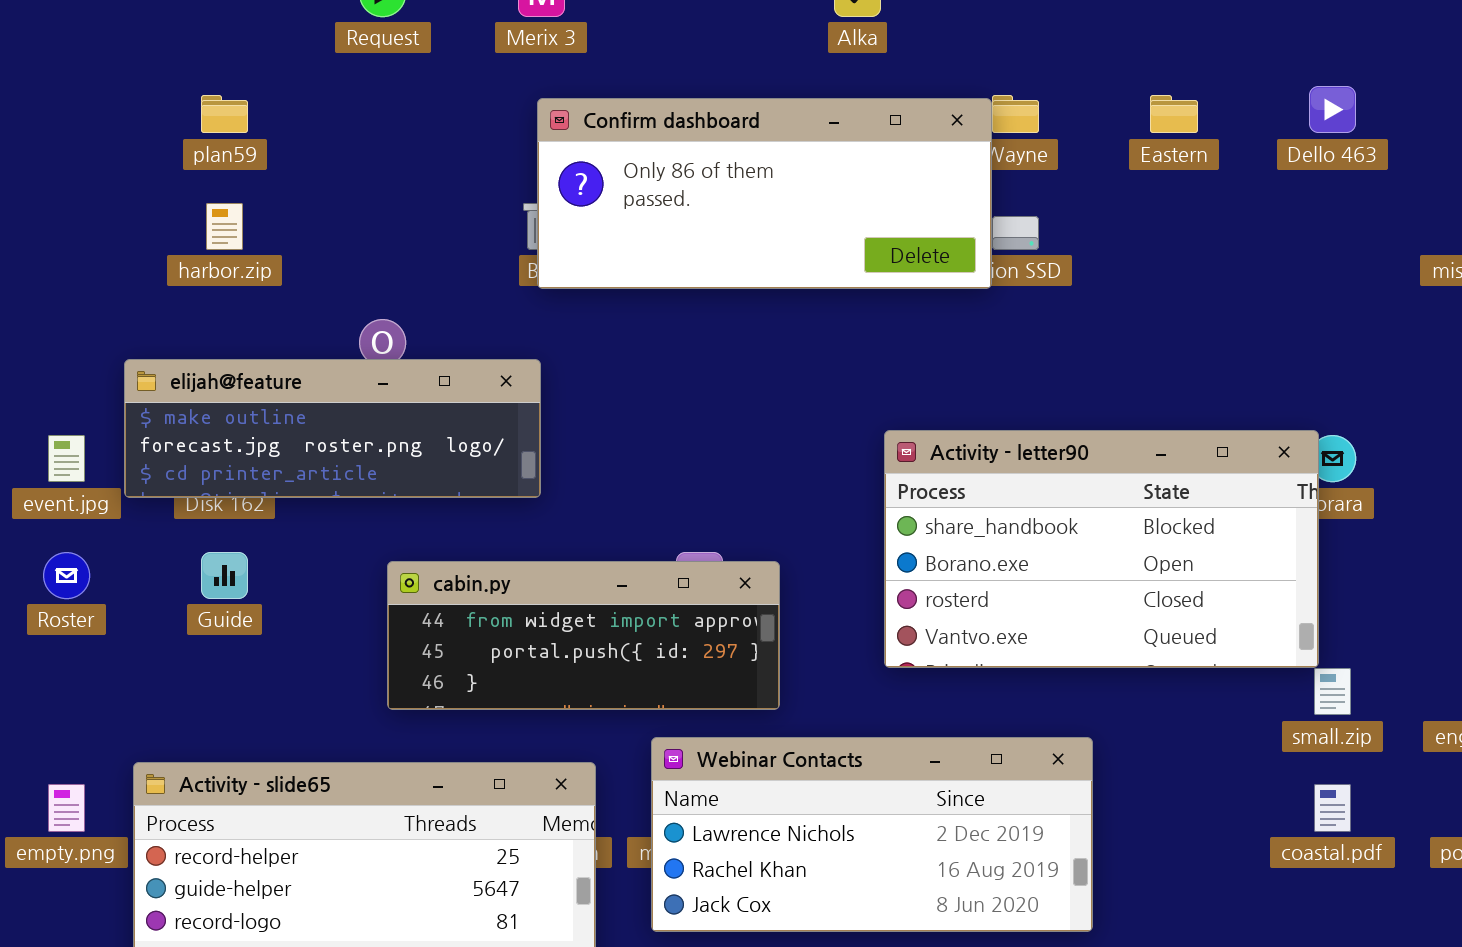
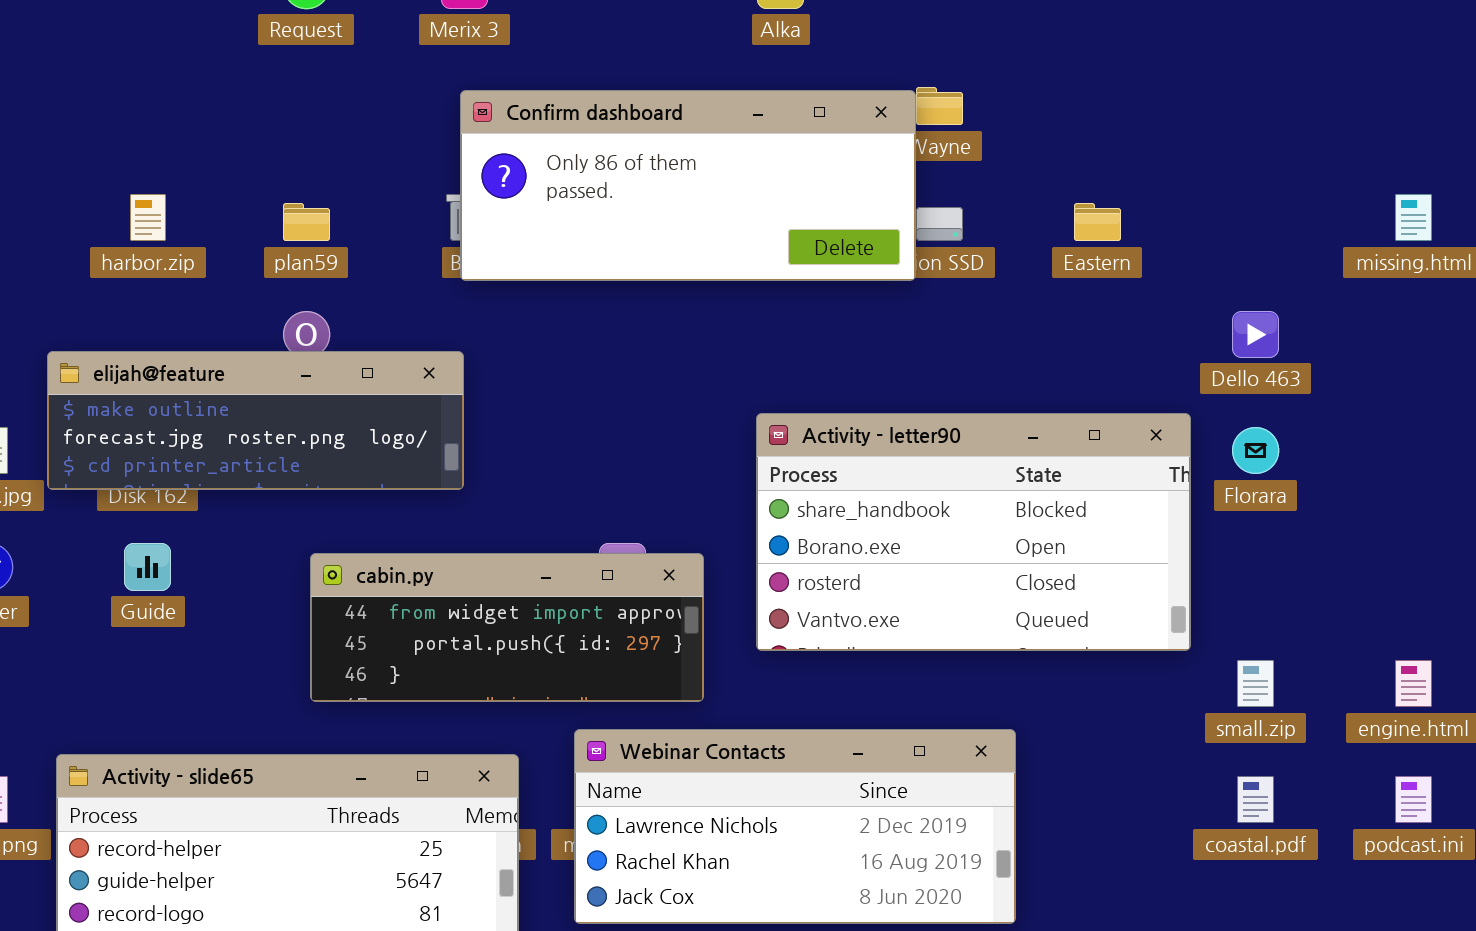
Dello 463: [1309,86,1356,133] -> [1232,311,1279,358], moved
plan59: [201,95,248,133] -> [283,203,330,241], moved
Eastern: [1150,95,1198,133] -> [1074,203,1121,241], moved
Activity - letter90: [884,430,1319,668] -> [756,413,1191,651], moved

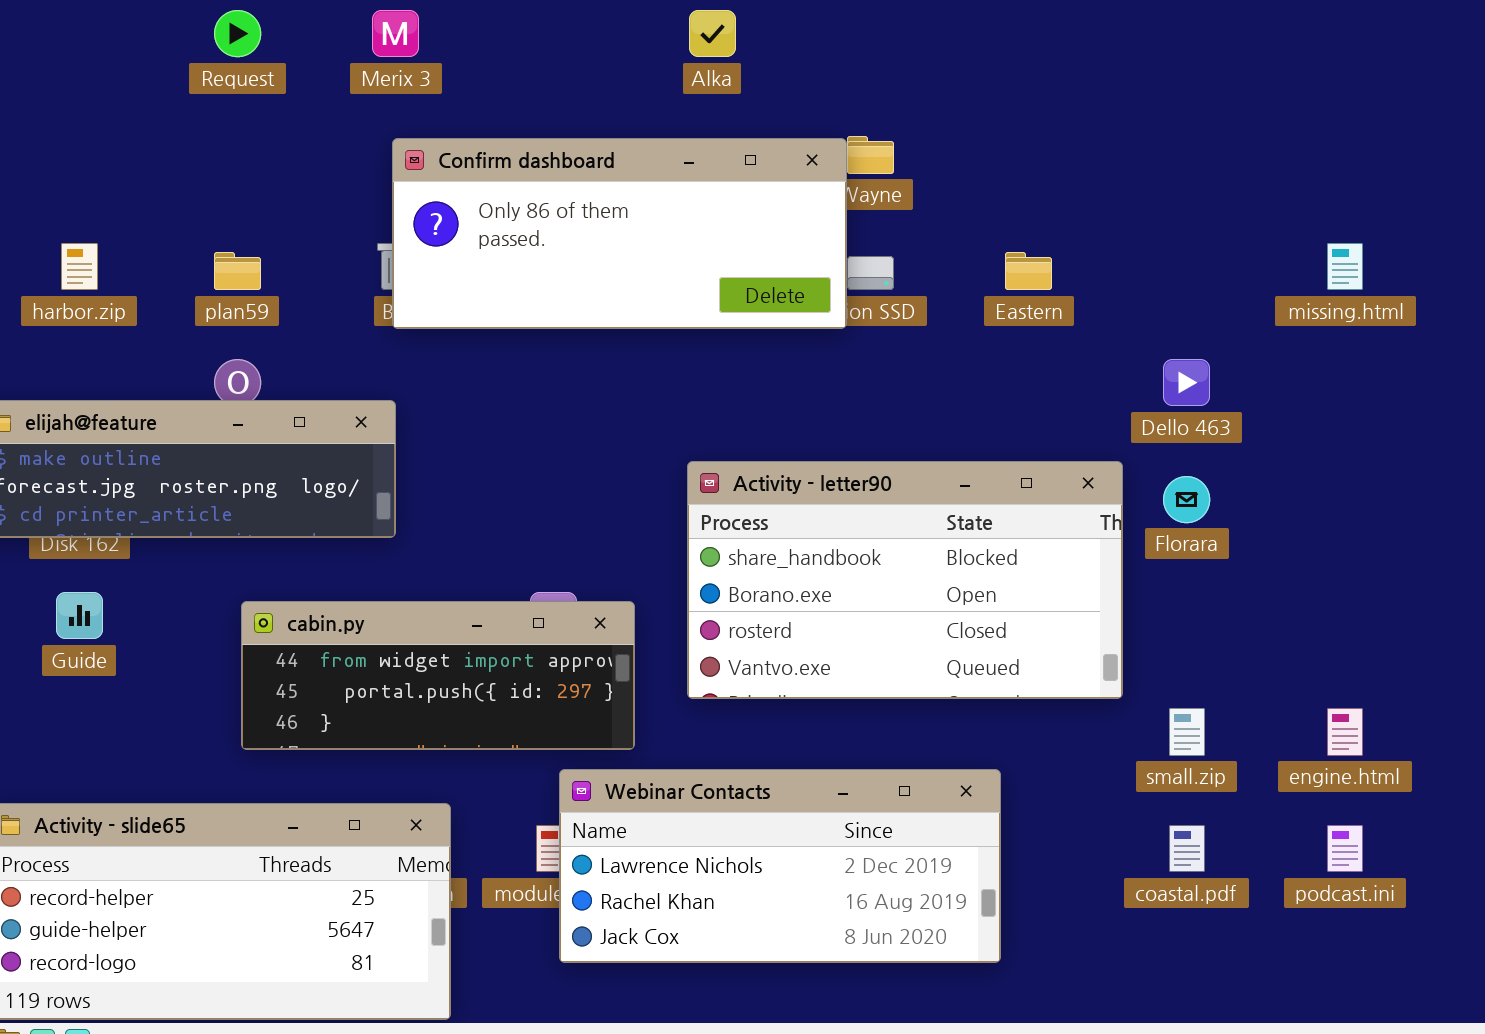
Webinar Contacts: [574,729,1016,924] -> [559,769,1001,963], moved

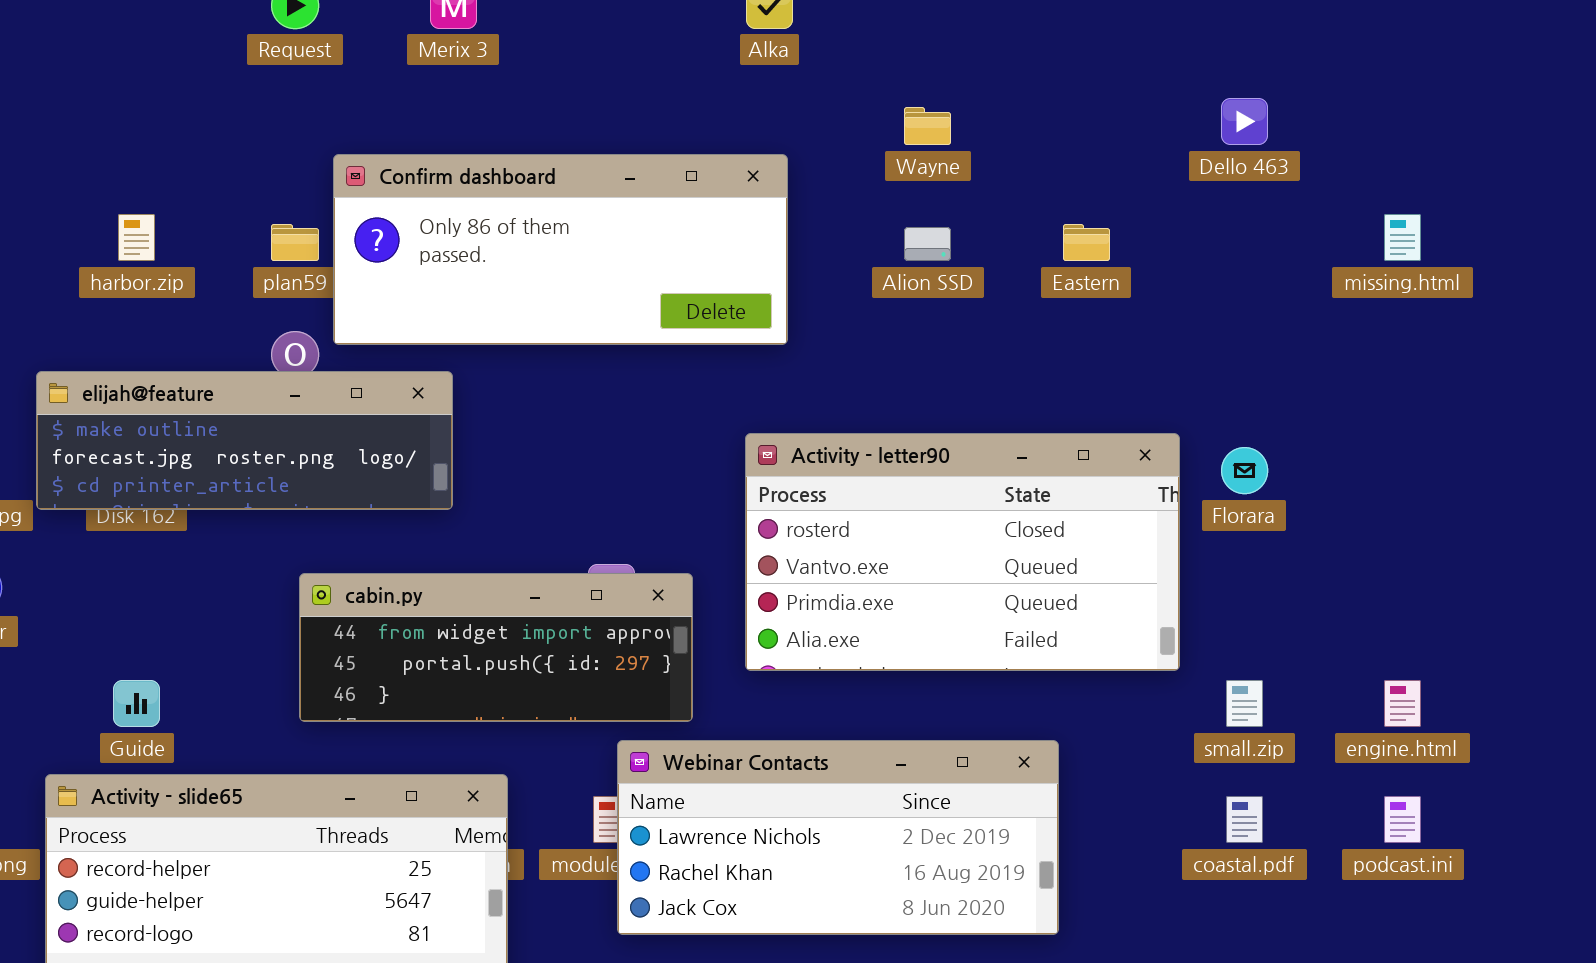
Confirm dashboard: [392,138,847,329] -> [333,154,788,345], moved
Dello 463: [1163,359,1210,406] -> [1221,98,1268,145], moved
Activity - letter90: [687,461,1123,699] -> [745,433,1180,671], scrolled down 2 rows
Guide: [56,592,103,639] -> [113,680,160,727], moved

